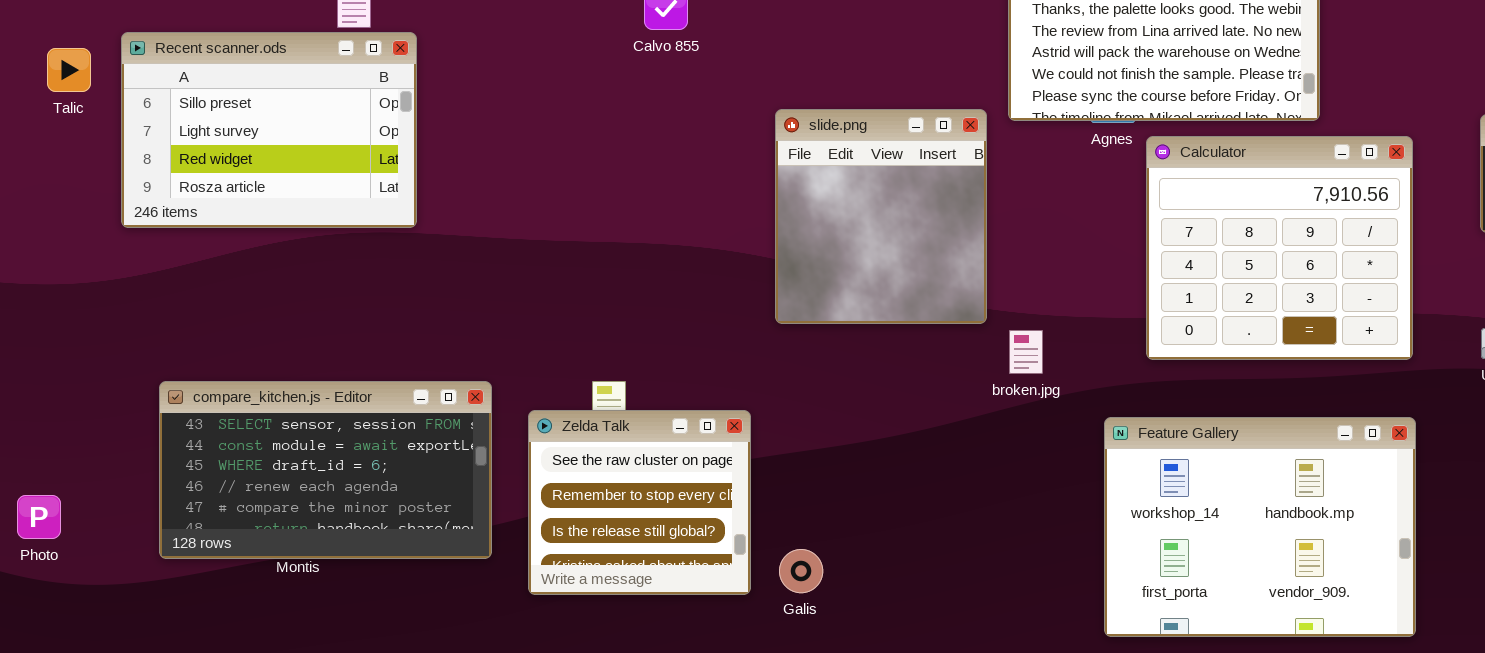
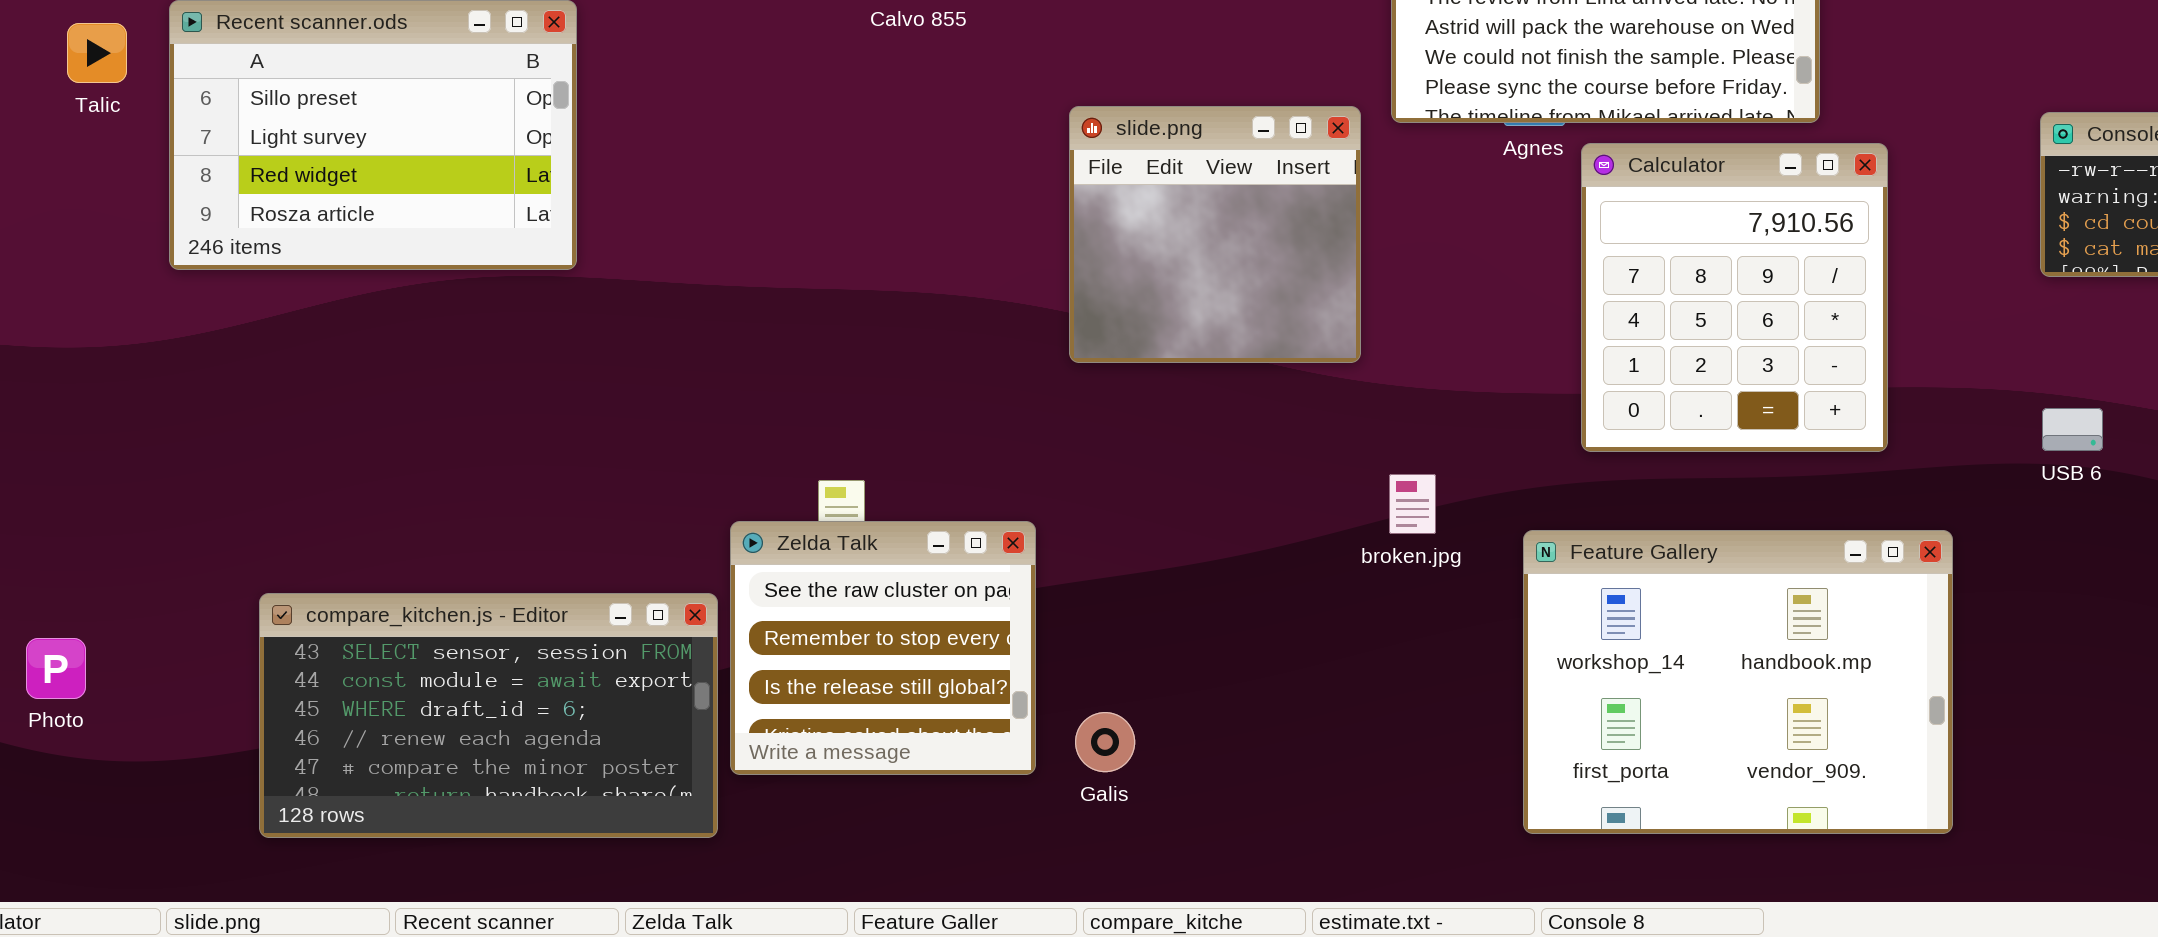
slide.png: [775,109,987,324] -> [1069,106,1361,363], resized
Calculator: [1146,136,1413,360] -> [1581,143,1888,452], resized
broken.jpg: [1009,330,1043,374] -> [1389,474,1436,534], moved
compare_kitchen.js - Editor: [159,381,492,559] -> [259,593,718,838], moved

